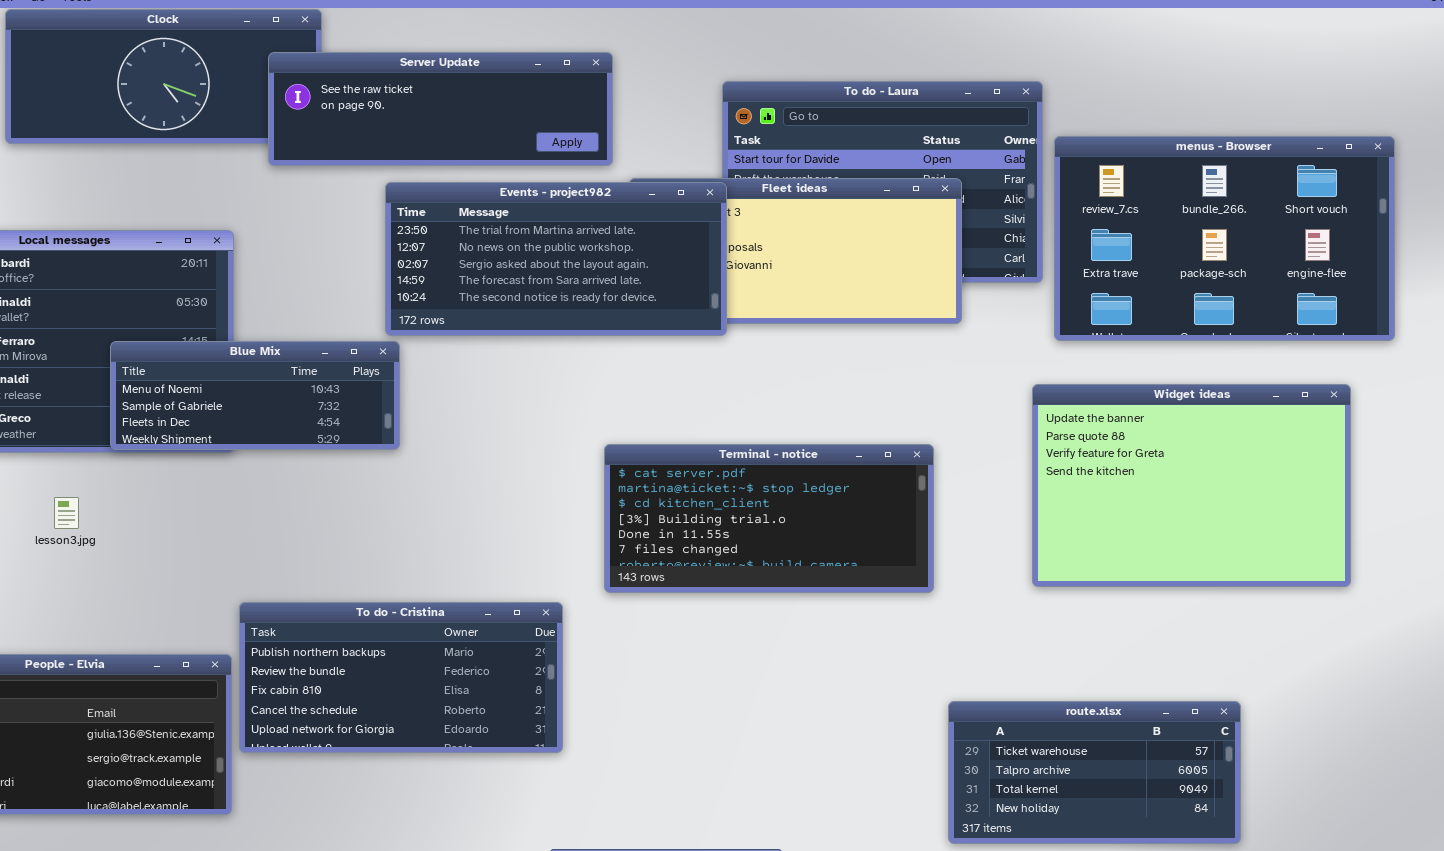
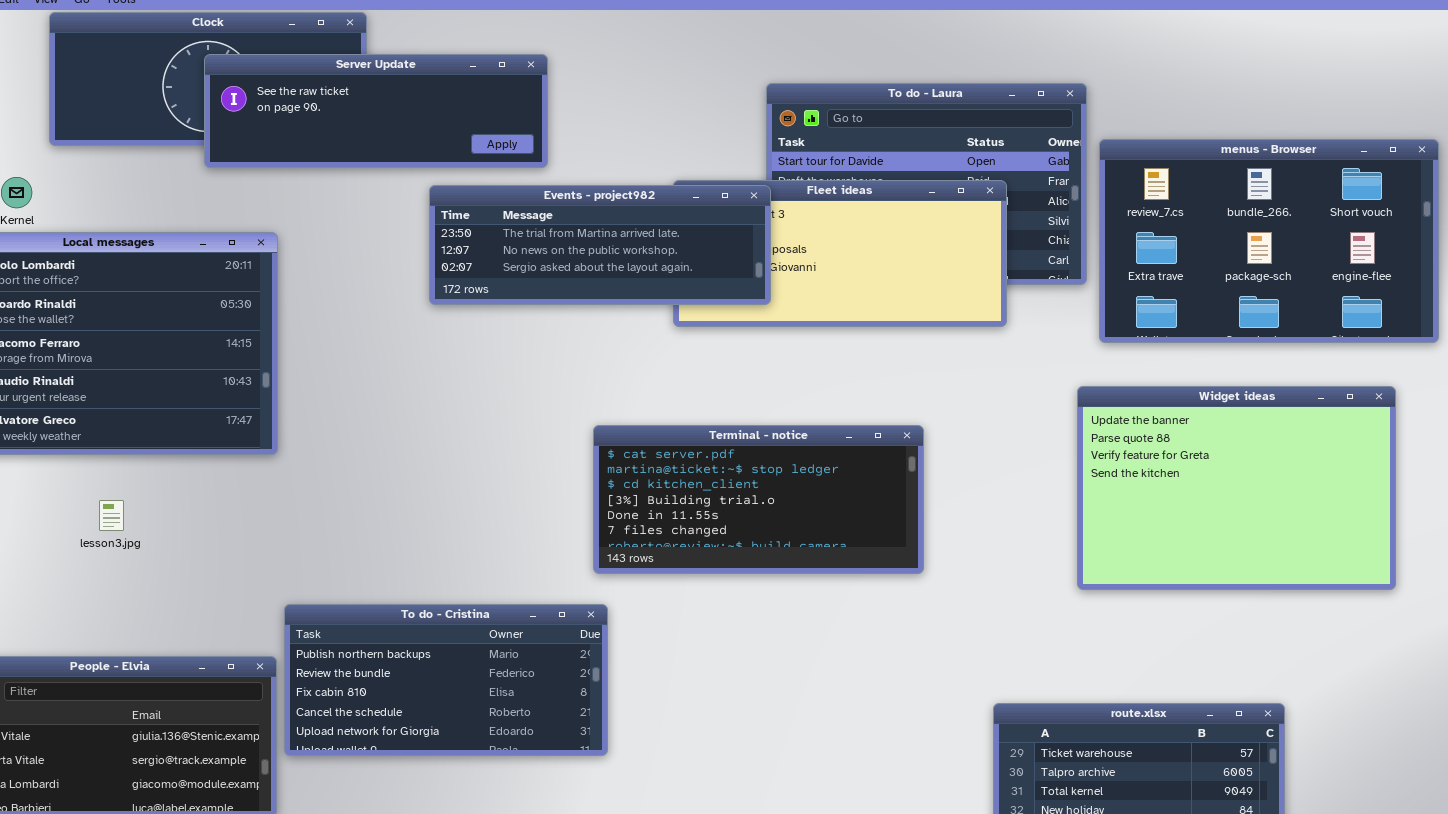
Server Update: [268,52,613,166] -> [204,54,548,168], moved
Events - project982: [385,182,727,336] -> [429,185,771,305], resized
Blue Mix: [110,341,400,450] -> none, closed
Terminal - notice: [604,444,934,593] -> [593,425,924,574], moved

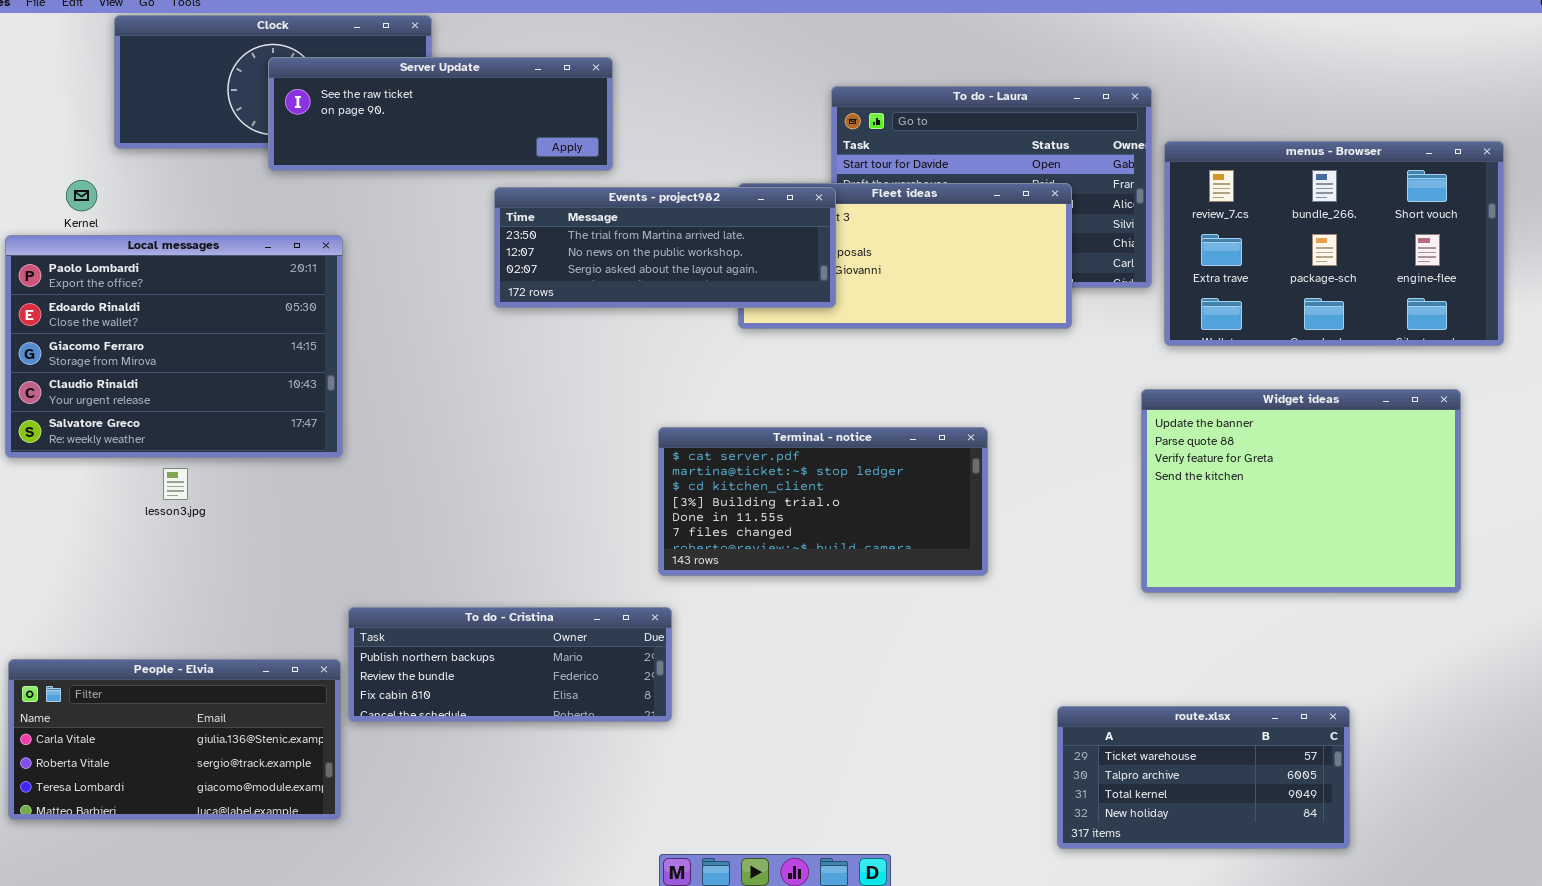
lesson3.jpg: [99,500,124,531] -> [163,468,188,500], moved
To do - Cristina: [284,604,608,756] -> [348,607,672,722], resized

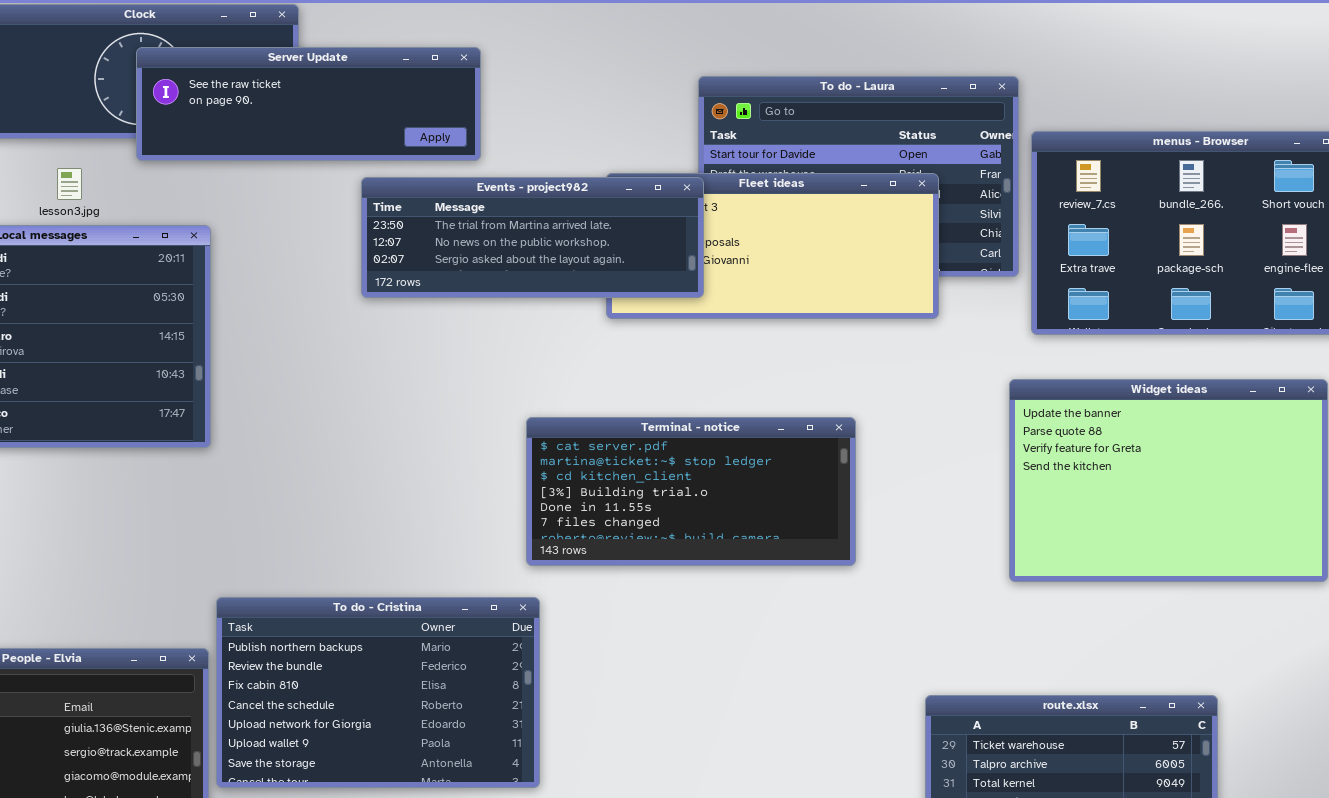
lesson3.jpg: [163,468,188,500] -> [57,168,82,200], moved
To do - Cristina: [348,607,672,722] -> [216,597,540,788], resized

